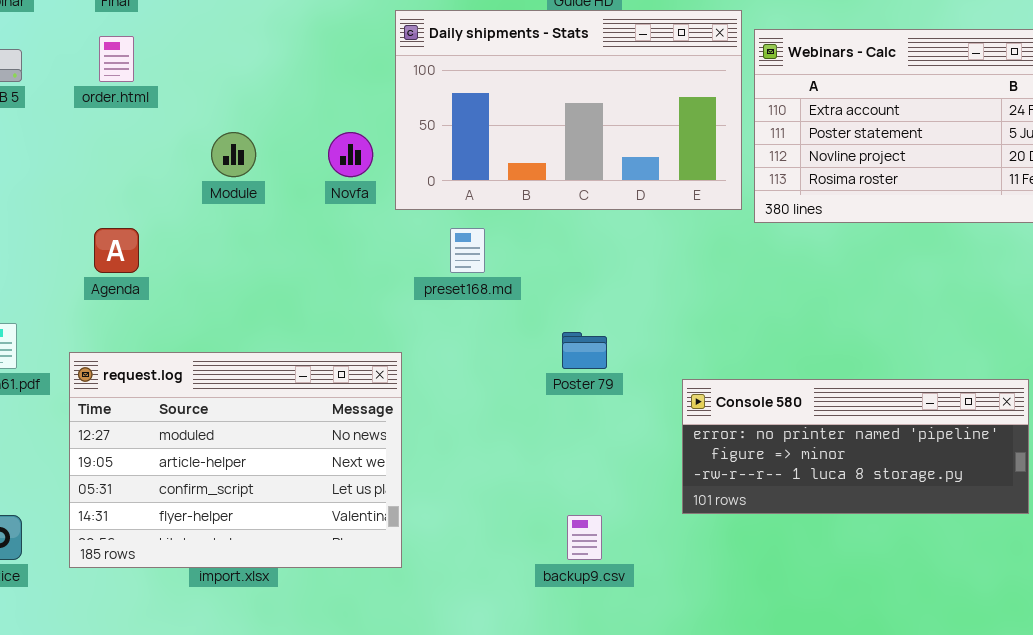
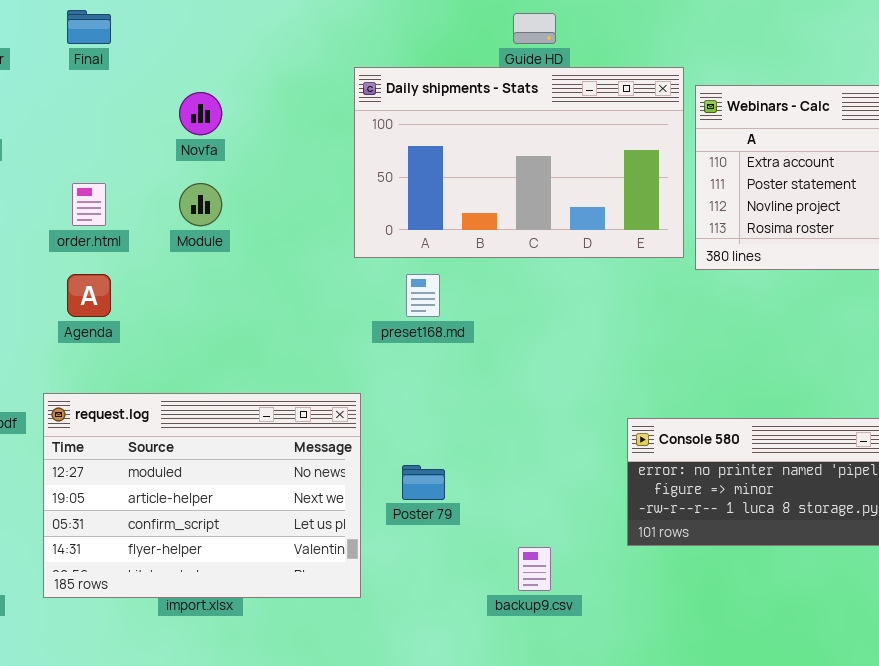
order.html: [99,36,134,82] -> [72,183,106,226], moved
Novfa: [328,132,373,177] -> [179,92,222,135], moved
Poster 79: [562,332,607,369] -> [402,465,445,500], moved

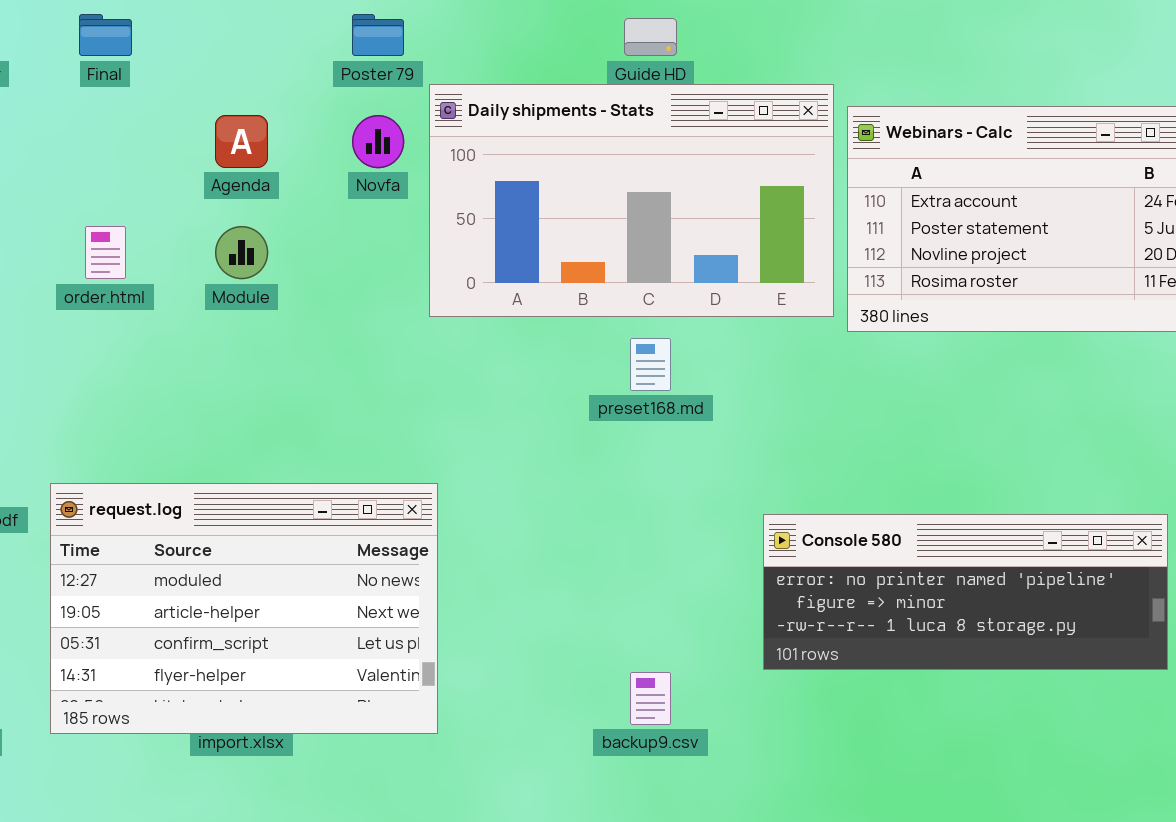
Novfa: [179,92,222,135] -> [352,115,404,168], moved
Agenda: [67,274,111,317] -> [215,115,268,168], moved
preset168.md: [406,274,440,317] -> [630,338,671,391], moved
Poster 79: [402,465,445,500] -> [352,14,404,56], moved

